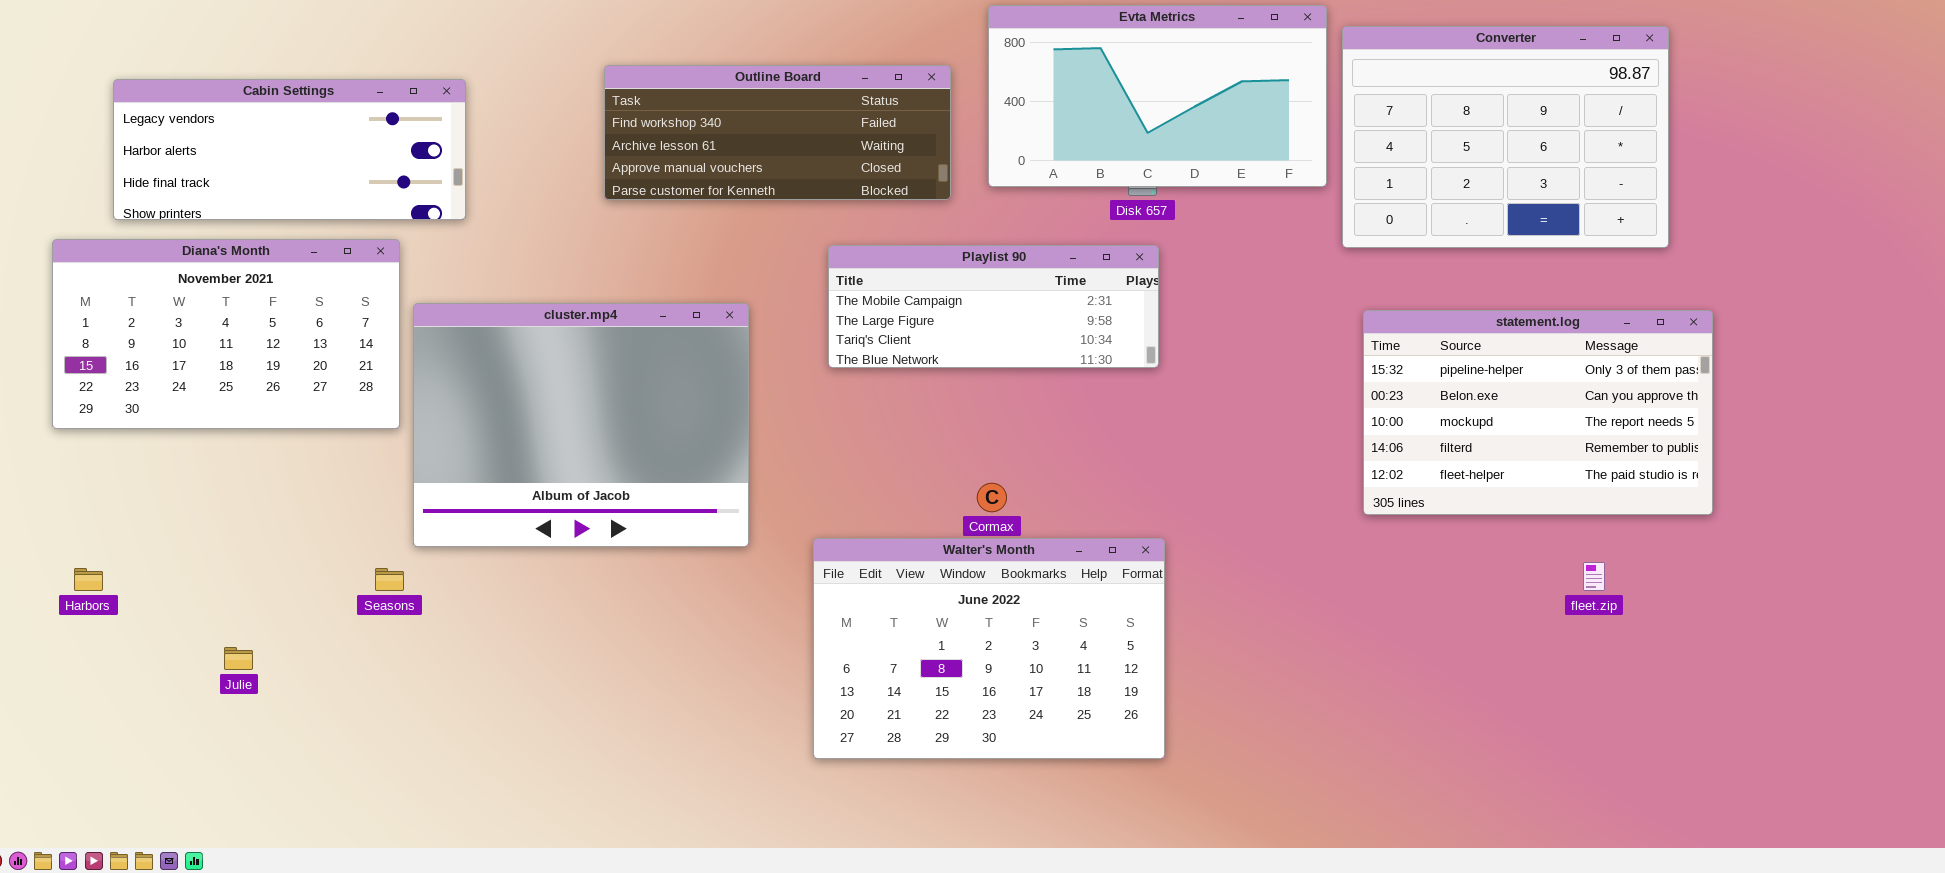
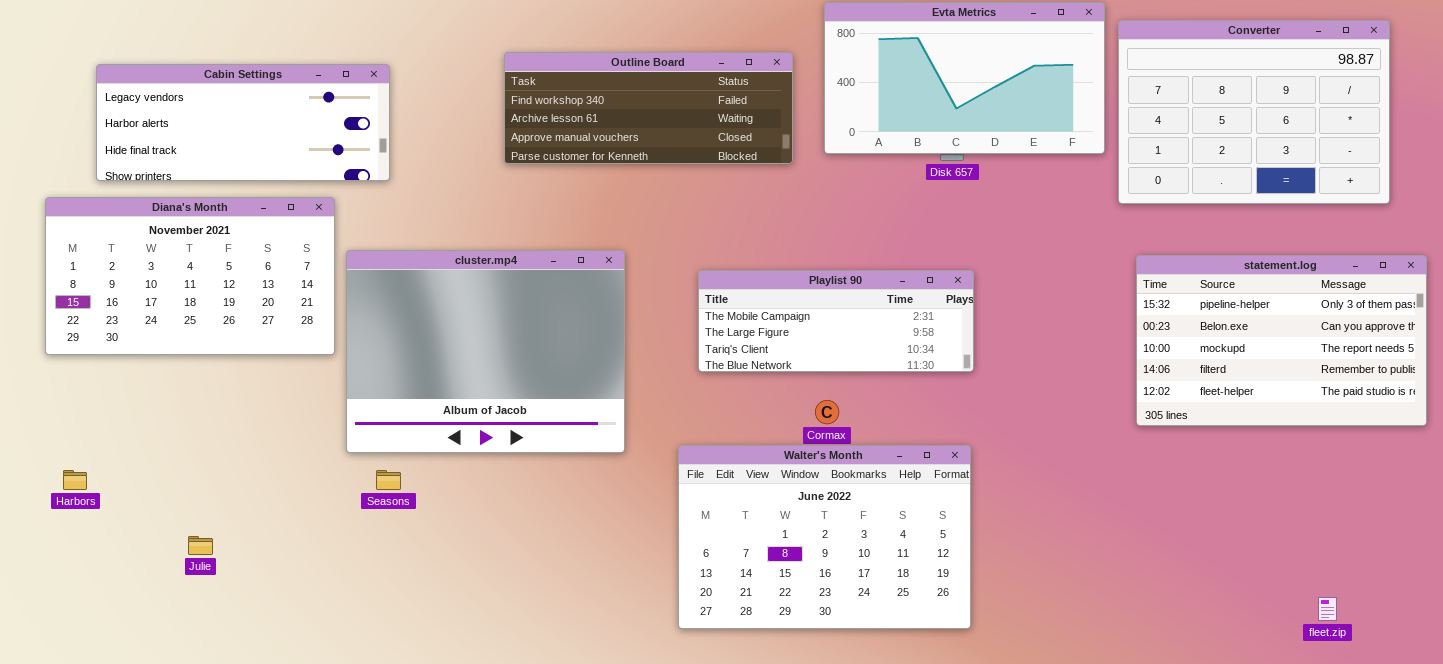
Playlist 90: [828,245,1159,368] -> [698,270,974,372], moved
fleet.zip: [1583,562,1605,591] -> [1318,597,1337,621], moved
Seasons: [375,568,404,591] -> [376,470,401,490], moved

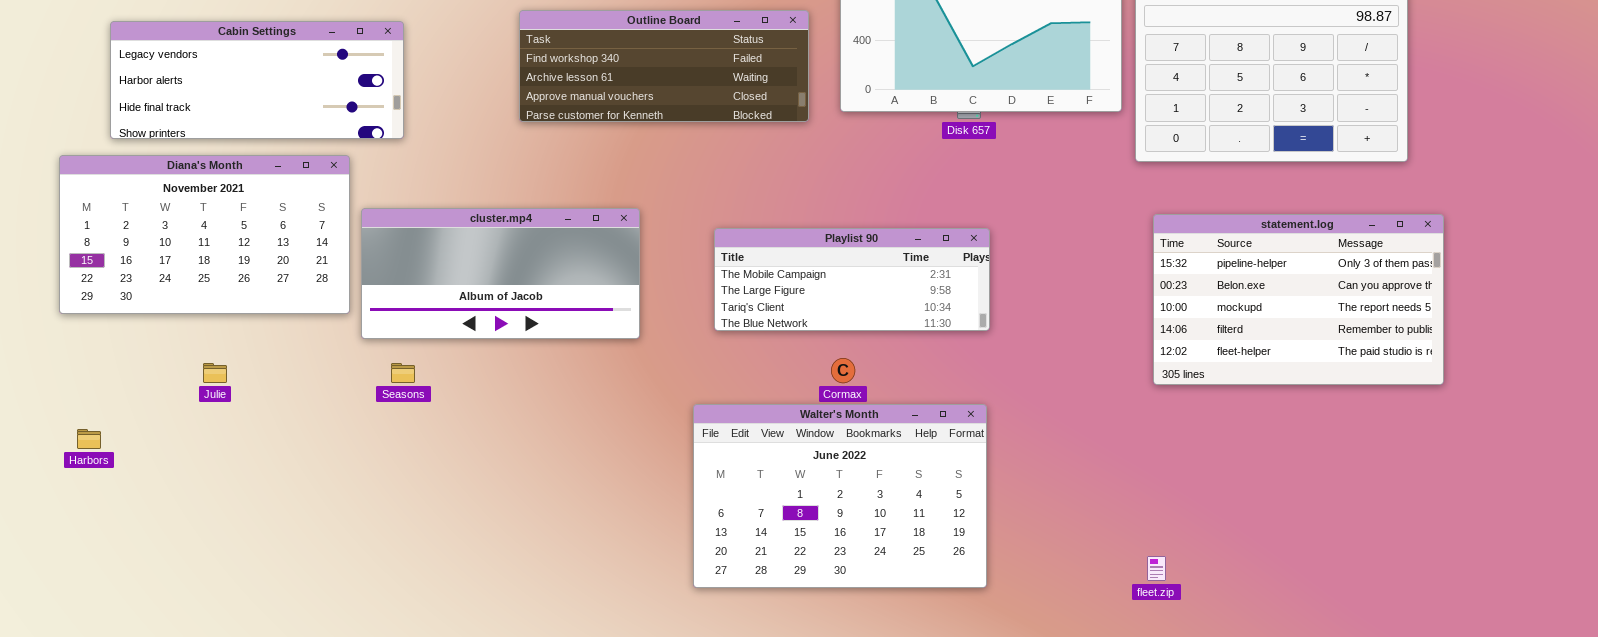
cluster.mp4: [346,250,625,453] -> [361,208,640,339], resized
Seasons: [376,470,401,490] -> [391,363,415,383], moved
Julie: [188,536,213,555] -> [203,363,227,383], moved
fleet.zip: [1318,597,1337,621] -> [1147,556,1166,581], moved

